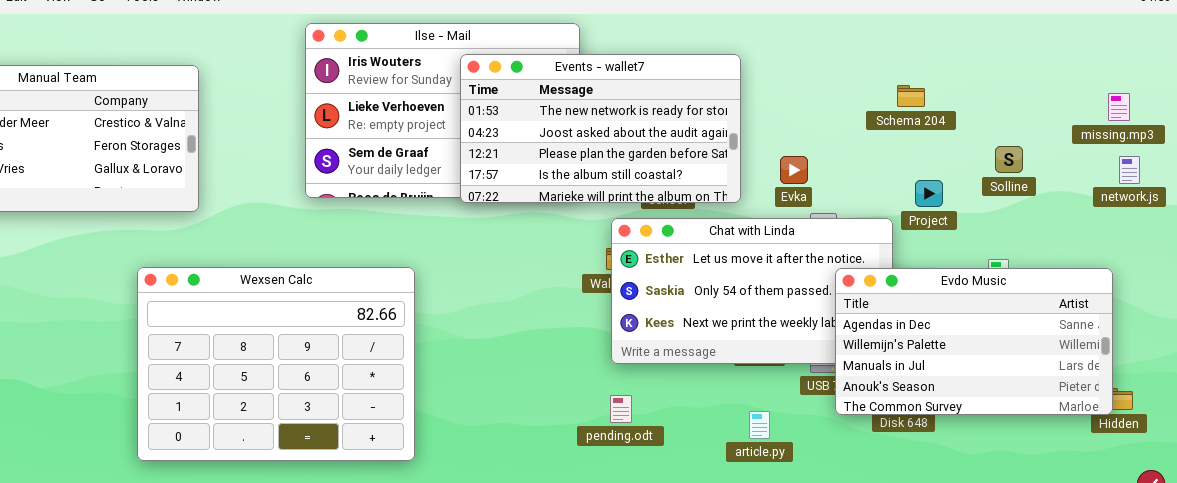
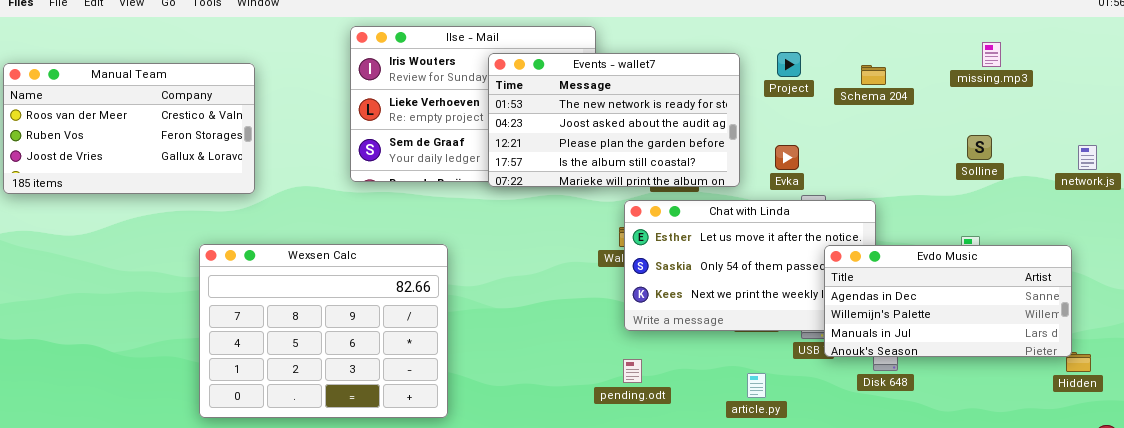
Schema 204: [897,85,925,107] -> [861,65,886,85], moved
missing.mp3: [1108,93,1130,121] -> [982,42,1001,67], moved
Project: [915,180,943,207] -> [777,52,801,77], moved
Evdo Music: [835,268,1113,415] -> [824,245,1072,357], resized

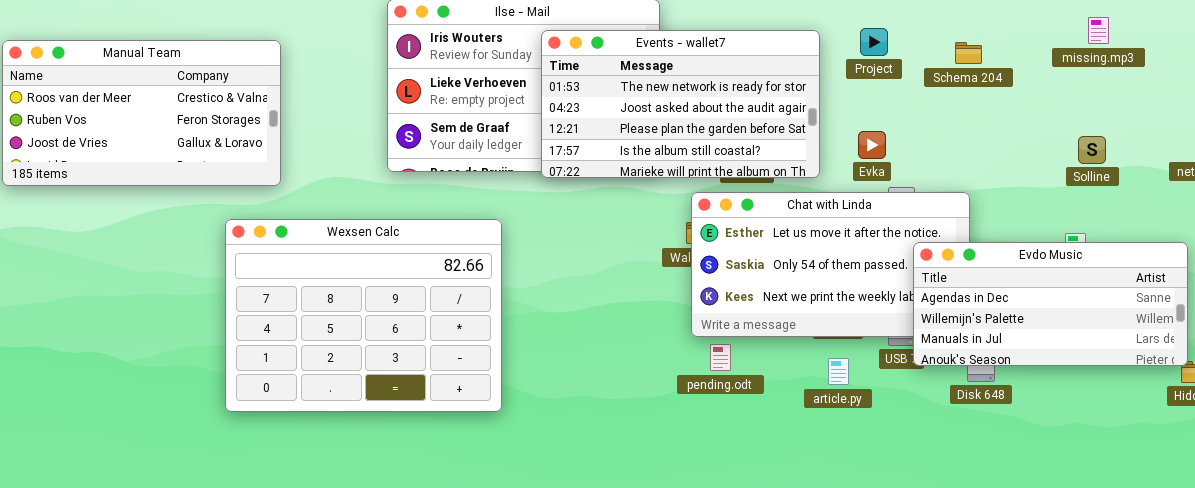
Solline: [967,135,992,160] -> [1078,136,1106,164], moved
Wexsen Calc: [199,244,448,418] -> [225,219,502,412], moved
pending.odt: [623,359,642,383] -> [710,344,731,371], moved
article.py: [747,373,766,398] -> [828,358,849,385], moved

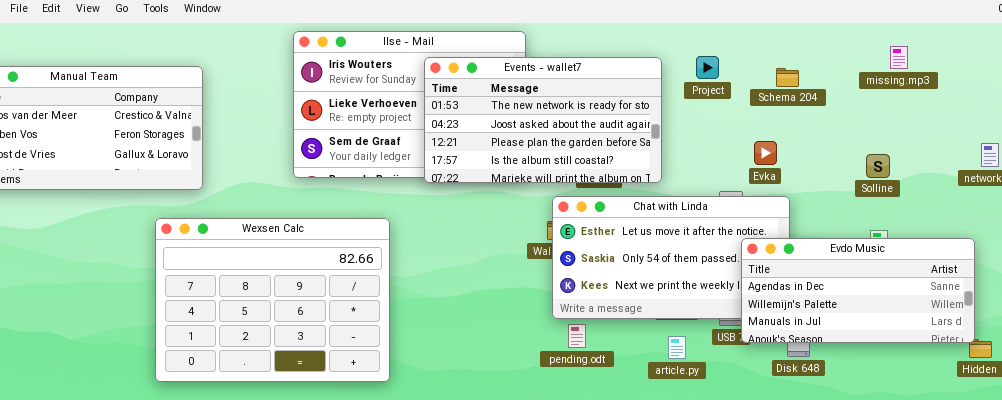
Evka: [858,131,886,159] -> [754,141,777,165], moved
Solline: [1078,136,1106,164] -> [866,154,890,178], moved

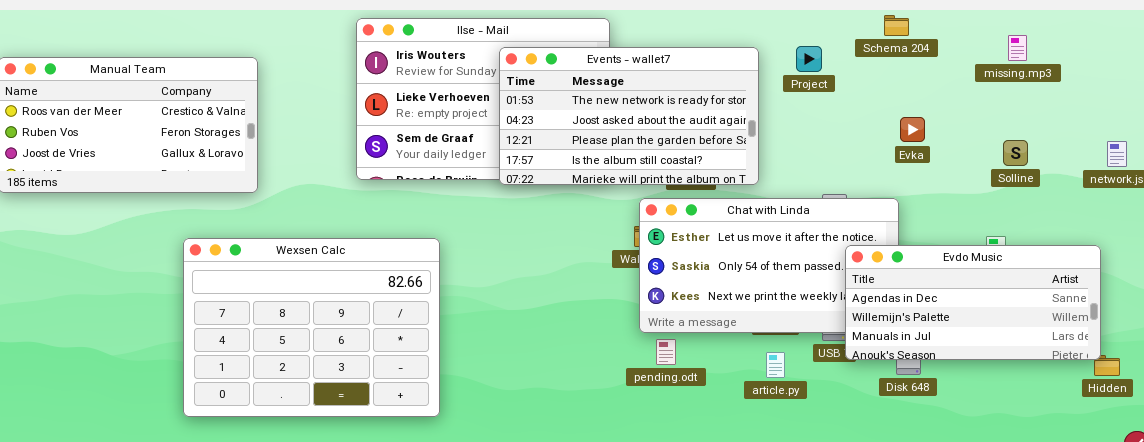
Schema 204: [776,68,799,87] -> [884,15,909,36], moved
Evka: [754,141,777,165] -> [900,117,925,142], moved
Solline: [866,154,890,178] -> [1003,140,1028,166], moved
Wexsen Calc: [155,218,390,382] -> [183,238,440,417], moved

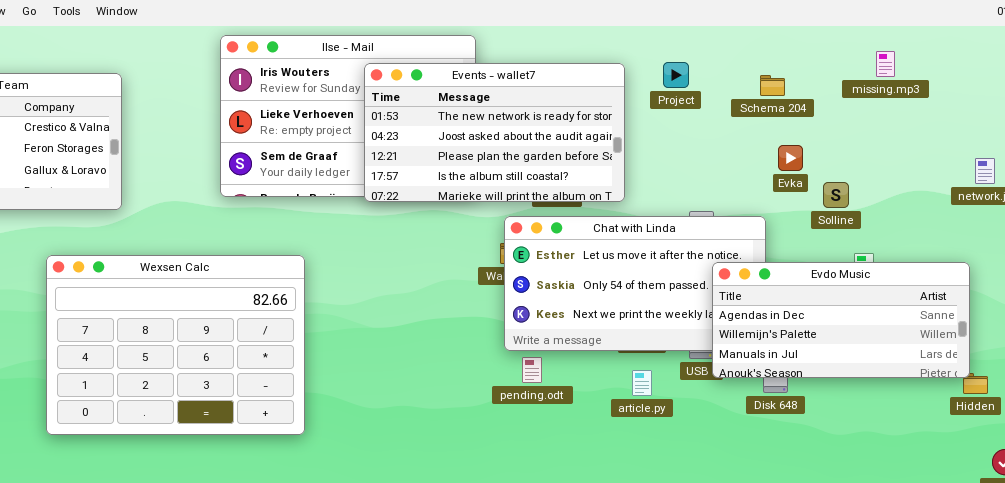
Schema 204: [884,15,909,36] -> [760,75,785,96], moved
Evka: [900,117,925,142] -> [778,145,803,171], moved
Solline: [1003,140,1028,166] -> [823,182,849,208], moved

